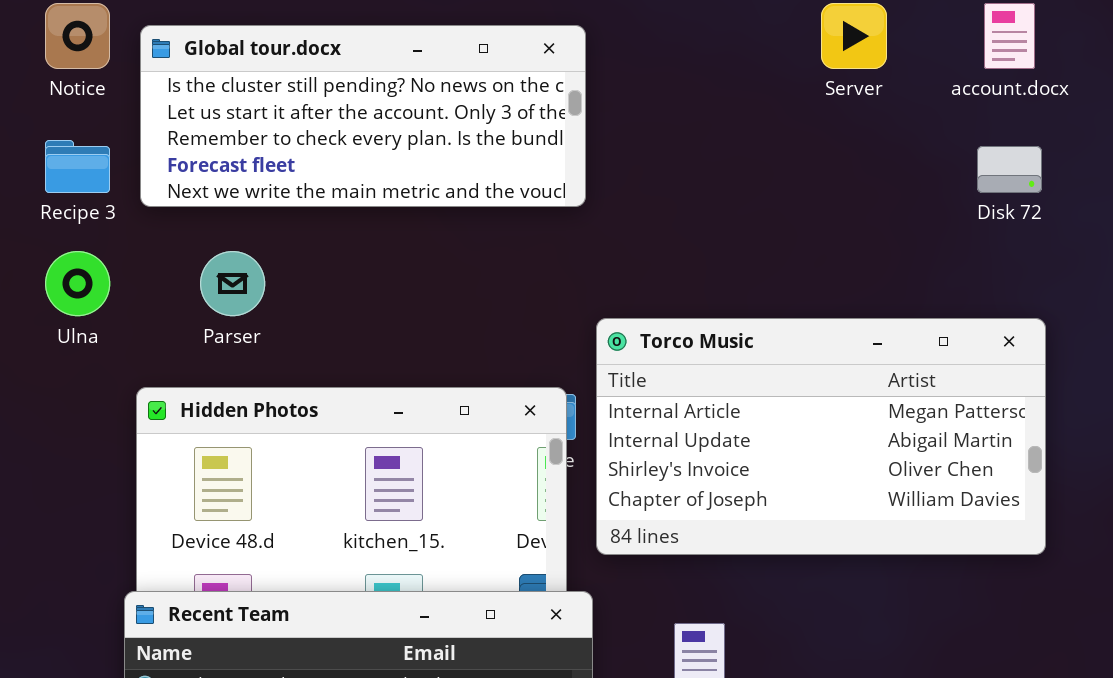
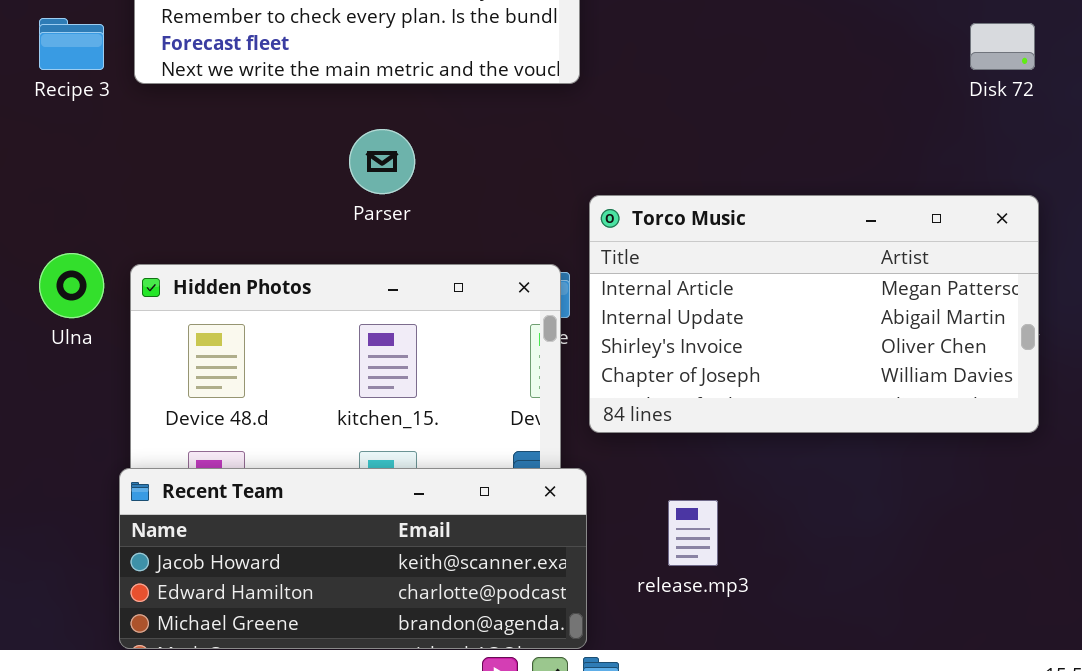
Ulna: [45,251,110,316] -> [39,253,104,318], moved
Parser: [200,251,265,316] -> [349,129,415,194], moved

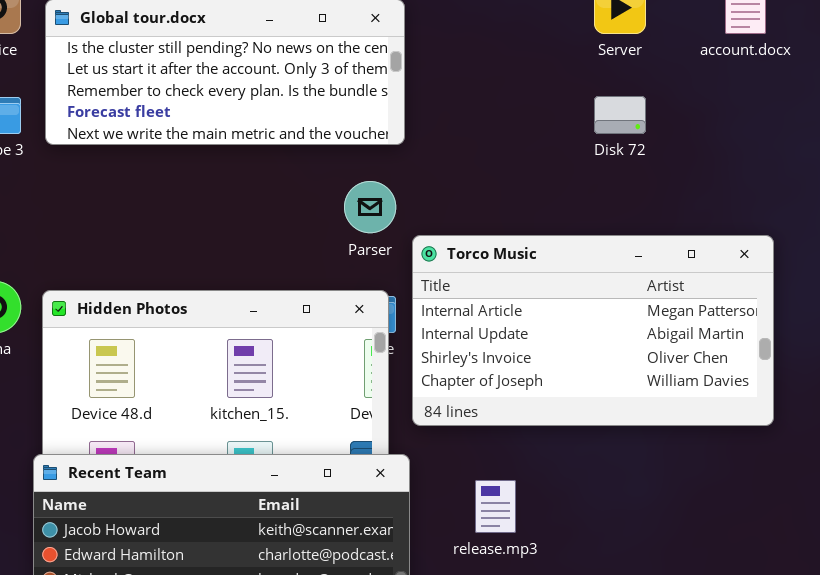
Disk 72: [970,23,1035,70] -> [594,96,646,134], moved
Parser: [349,129,415,194] -> [344,181,396,233], moved

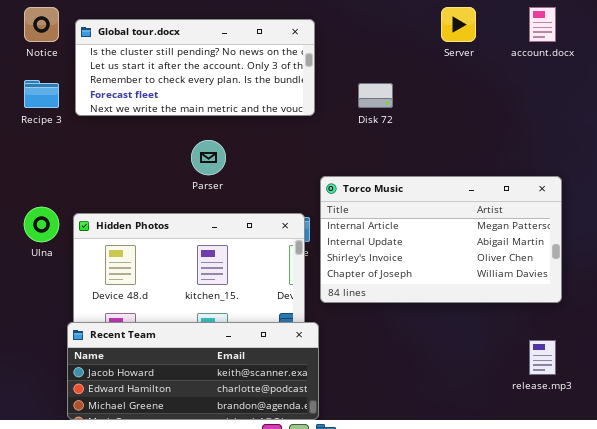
Disk 72: [594,96,646,134] -> [358,83,393,108], moved
Parser: [344,181,396,233] -> [191,140,226,175], moved
release.mp3: [475,480,516,533] -> [529,340,556,375], moved

